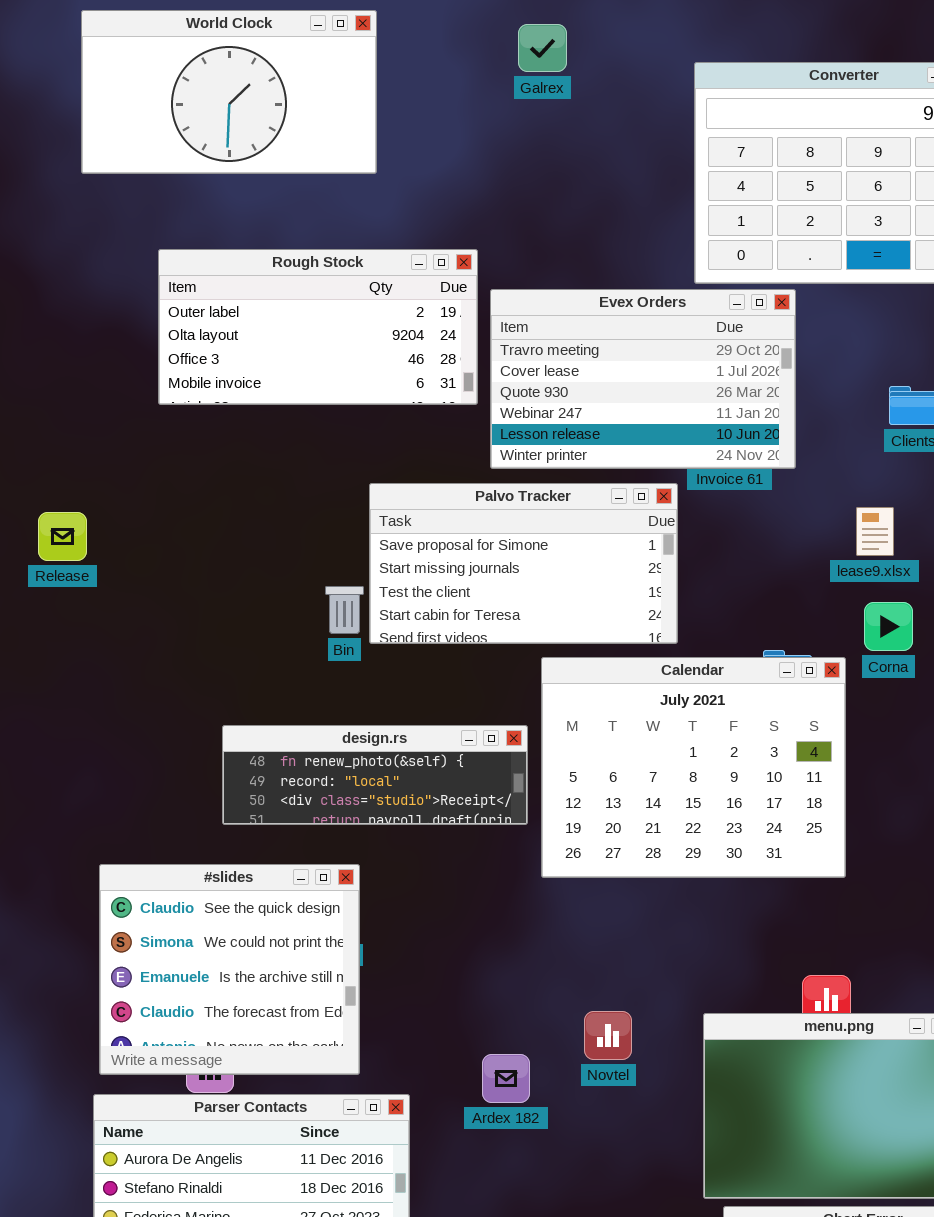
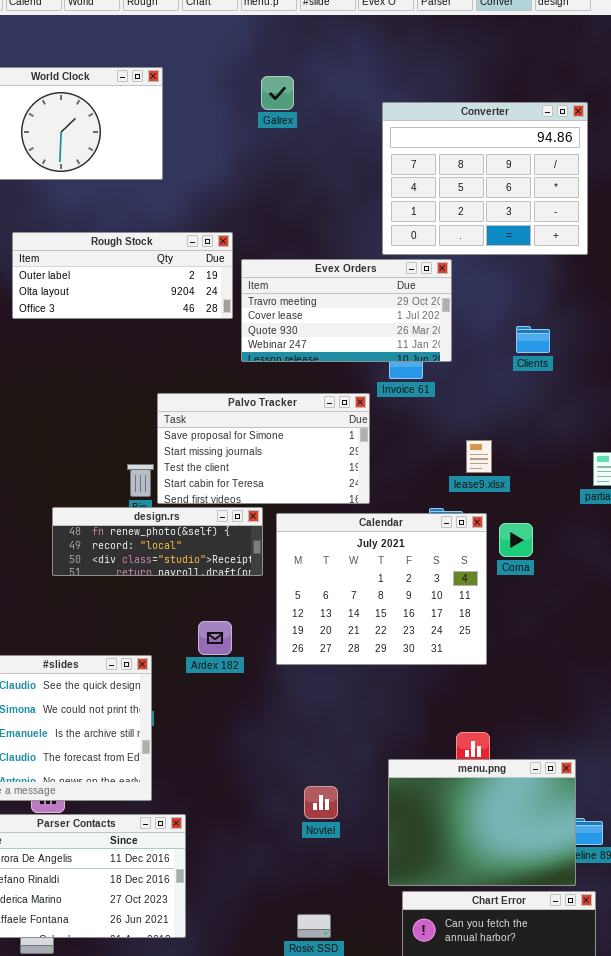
Rough Stock: [158,249,478,405] -> [12,232,233,319], resized
Evex Orders: [490,289,796,469] -> [241,259,452,362], resized
lease9.xlsx: [856,507,894,556] -> [466,440,492,473], moved
Corna: [864,602,913,651] -> [499,523,533,557], moved
design.rs: [222,725,528,825] -> [52,507,263,576], moved
Novtel: [584,1011,632,1060] -> [304,786,338,819], moved
Ardex 182: [482,1054,530,1103] -> [198,621,232,655], moved

